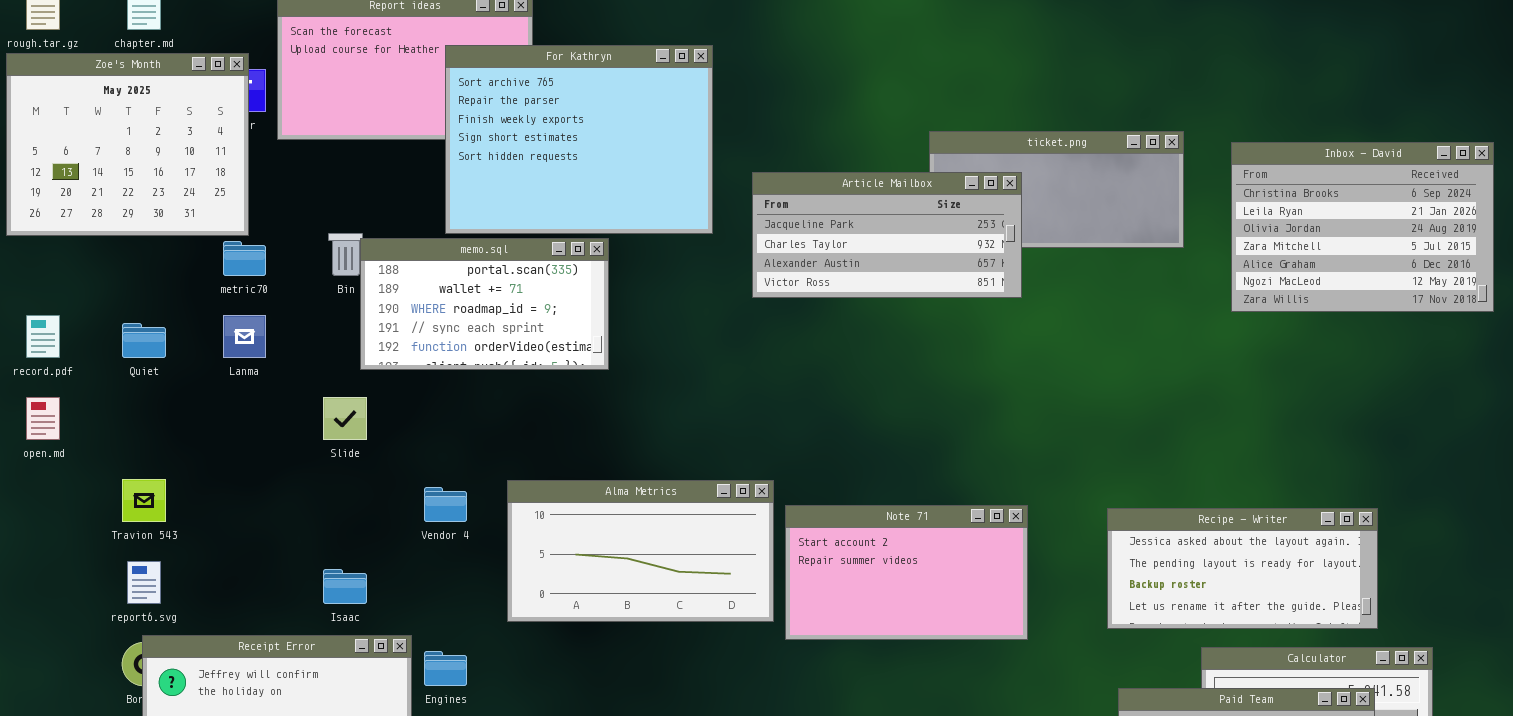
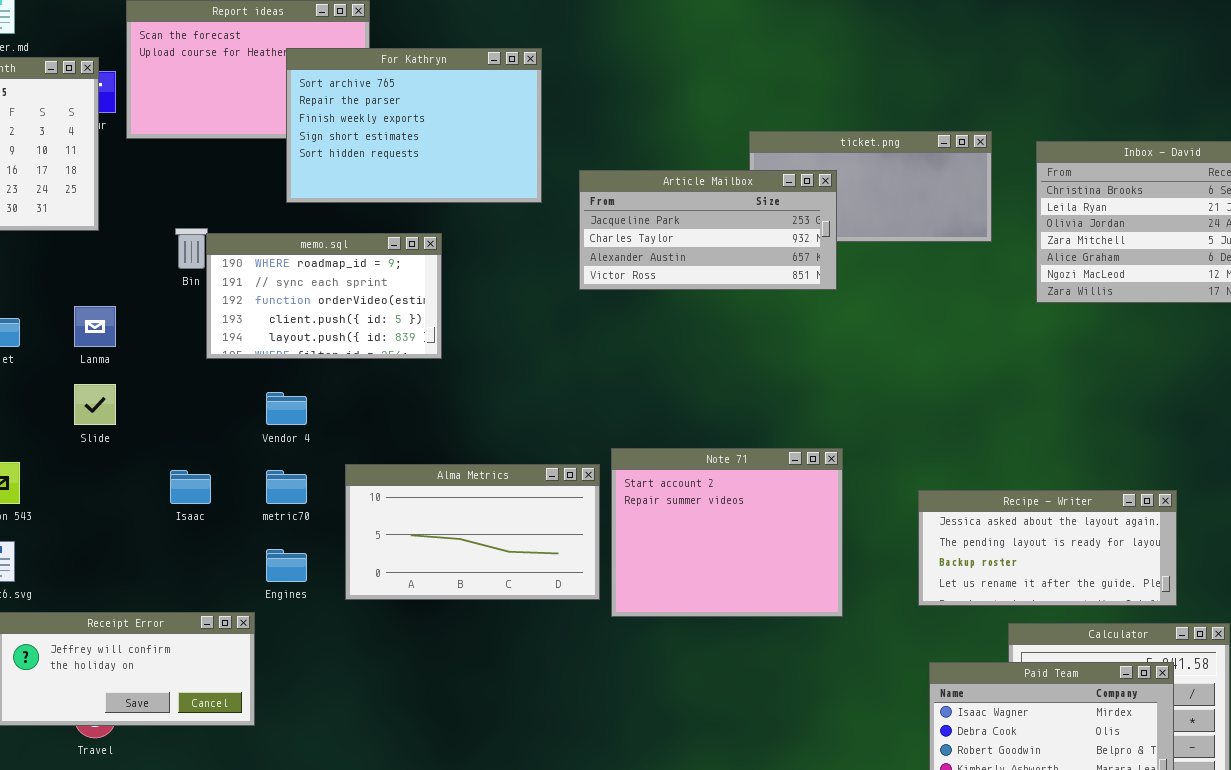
For Kathryn: [445,45,713,234] -> [286,48,542,203], resized
memo.sql: [360,238,609,370] -> [206,233,442,359], scrolled down 2 rows
metric70: [223,241,266,276] -> [266,470,307,504], moved
Slide: [323,397,367,440] -> [74,384,116,425], moved
Vendor 4: [424,487,467,522] -> [266,392,307,425], moved
Note 71: [785,505,1028,640] -> [611,448,843,617], resized
Isaac: [323,569,367,604] -> [170,470,211,504], moved
Engines: [424,651,467,686] -> [266,549,307,582], moved

